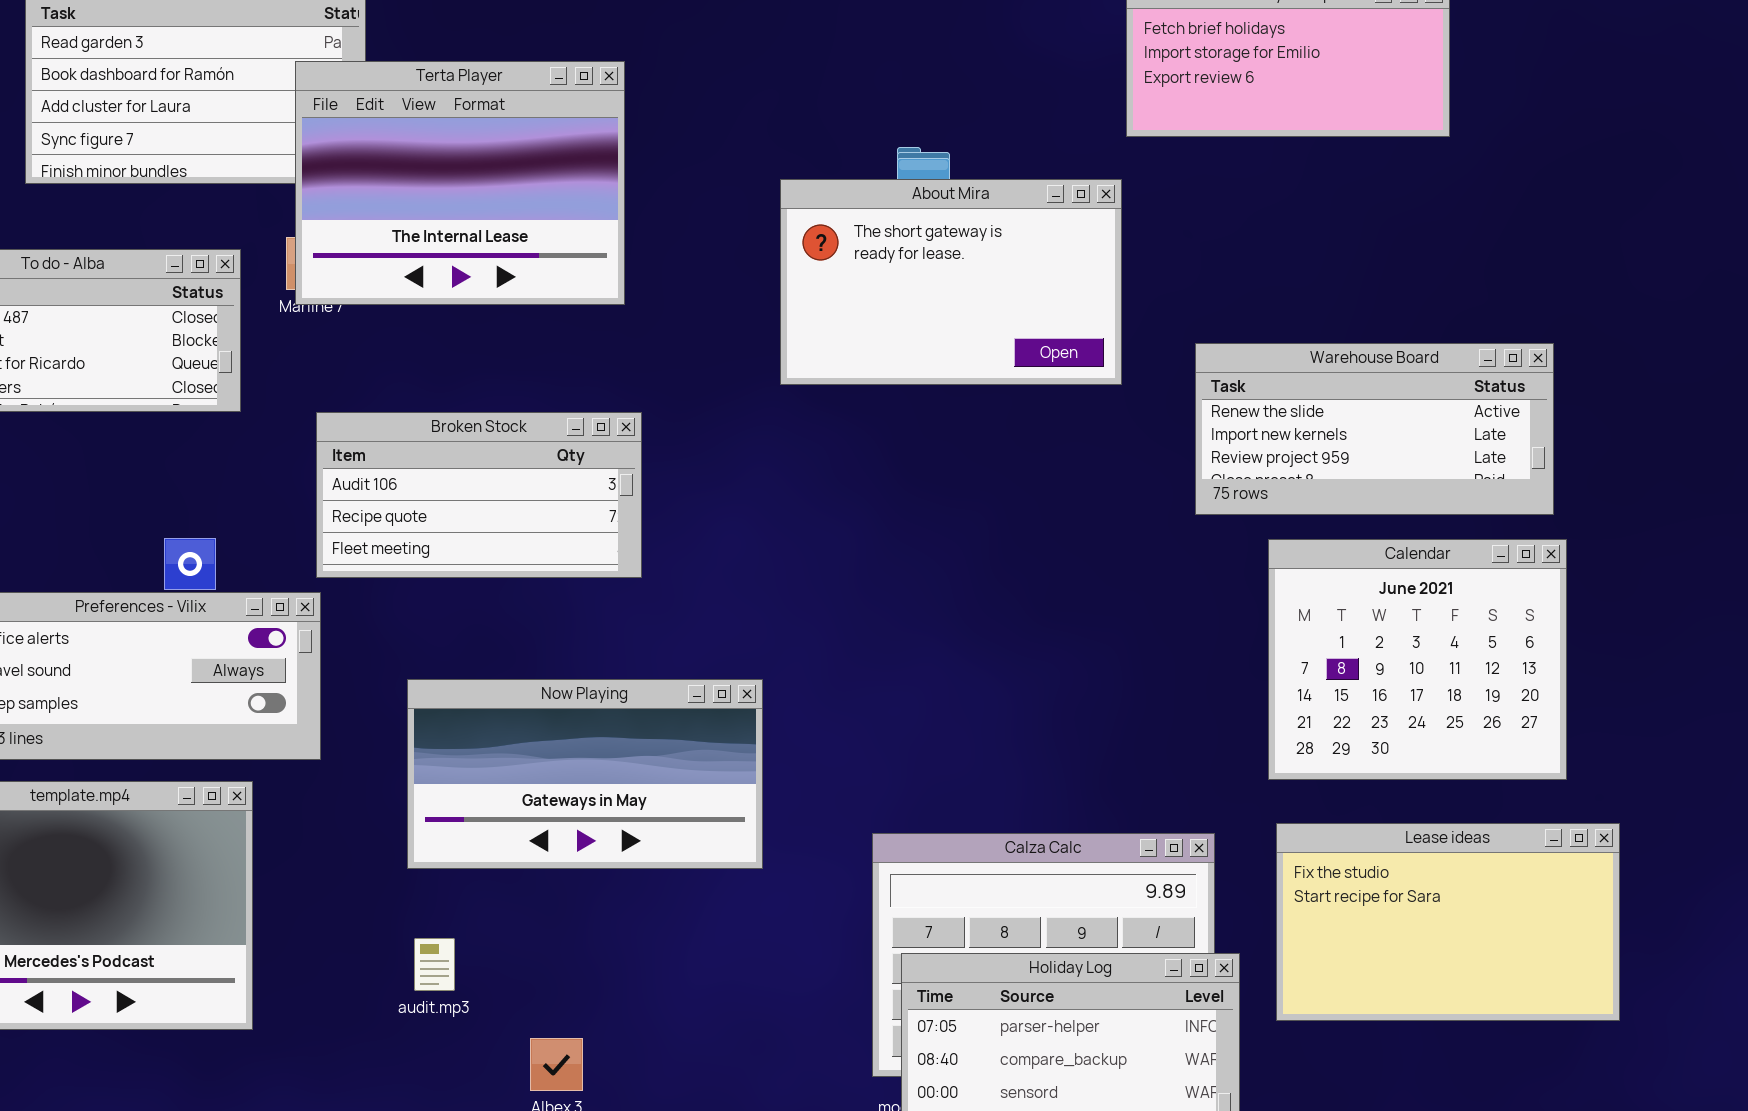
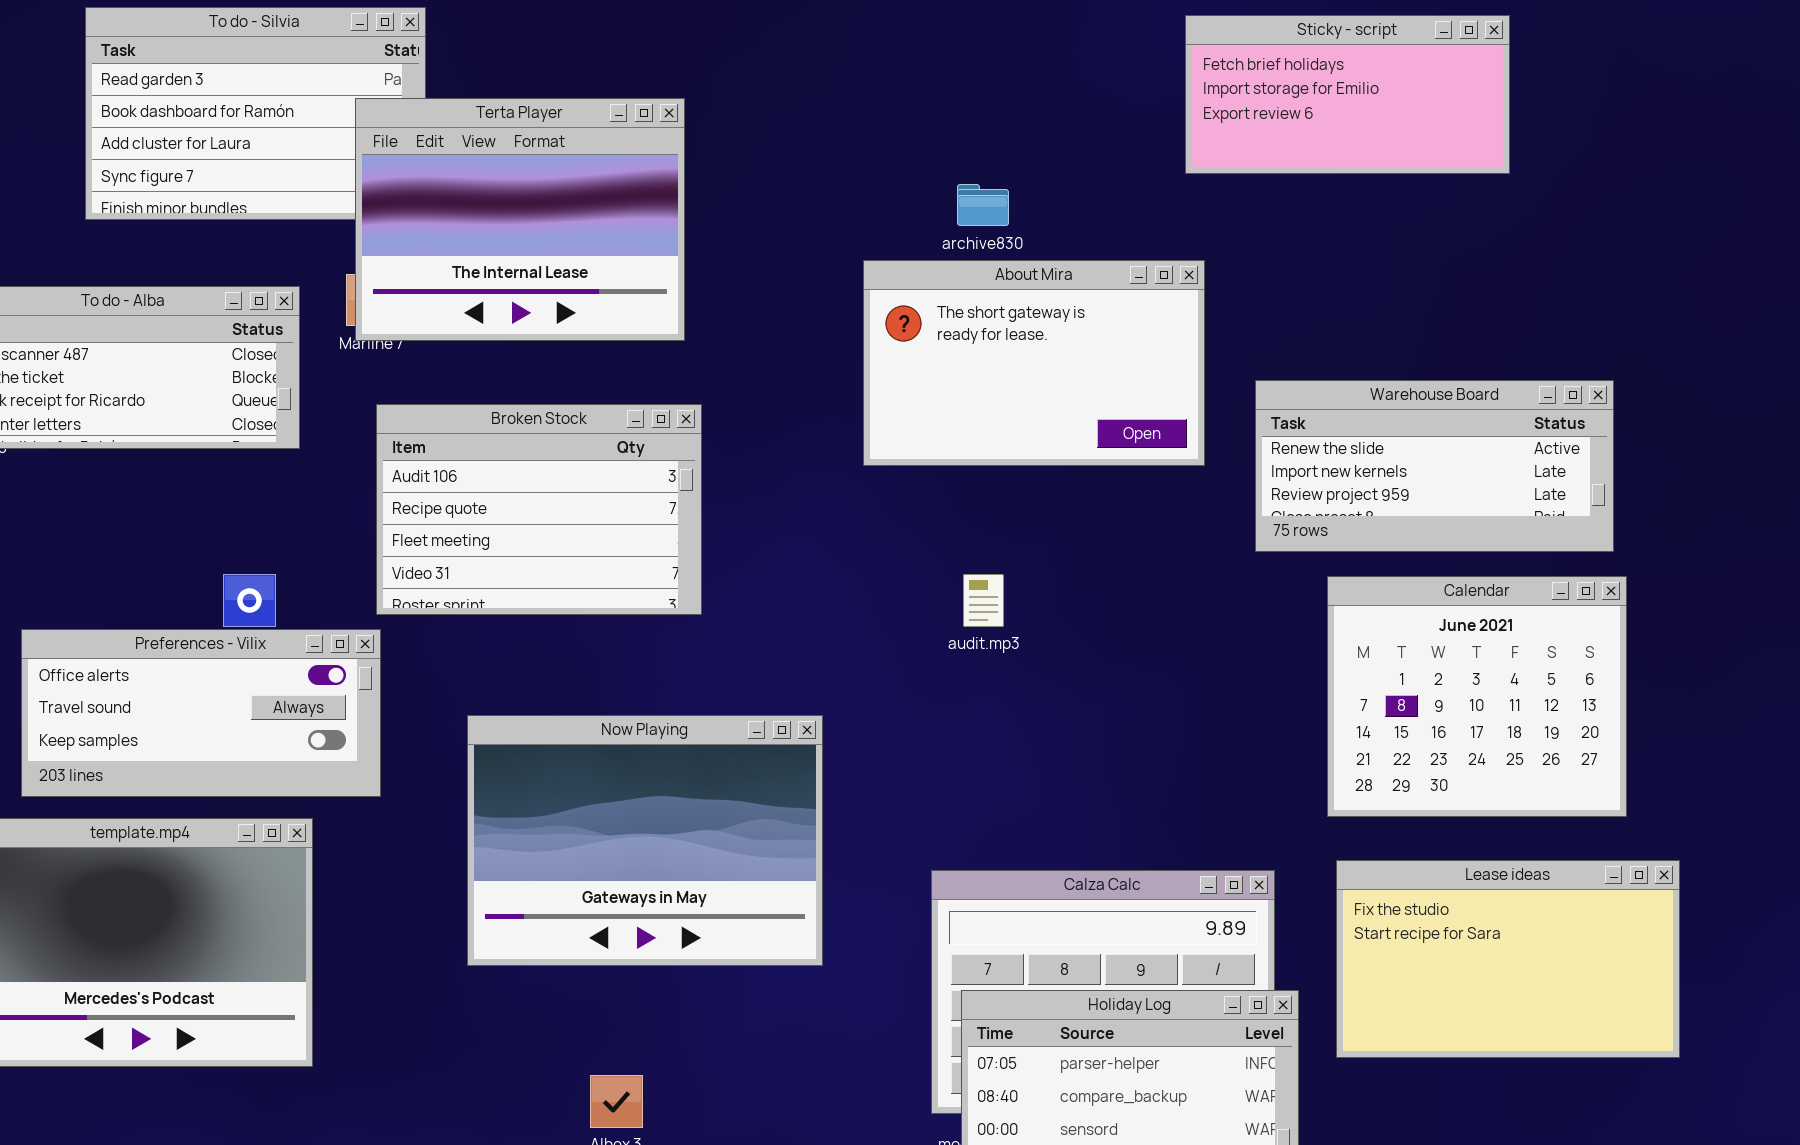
About Mira: [780,179,1122,385] -> [863,260,1205,466], moved
Broken Stock: [316,412,642,578] -> [376,404,702,615], resized
Now Playing: [407,679,763,869] -> [467,715,823,966], resized
audit.mp3: [414,938,455,991] -> [963,574,1004,627], moved

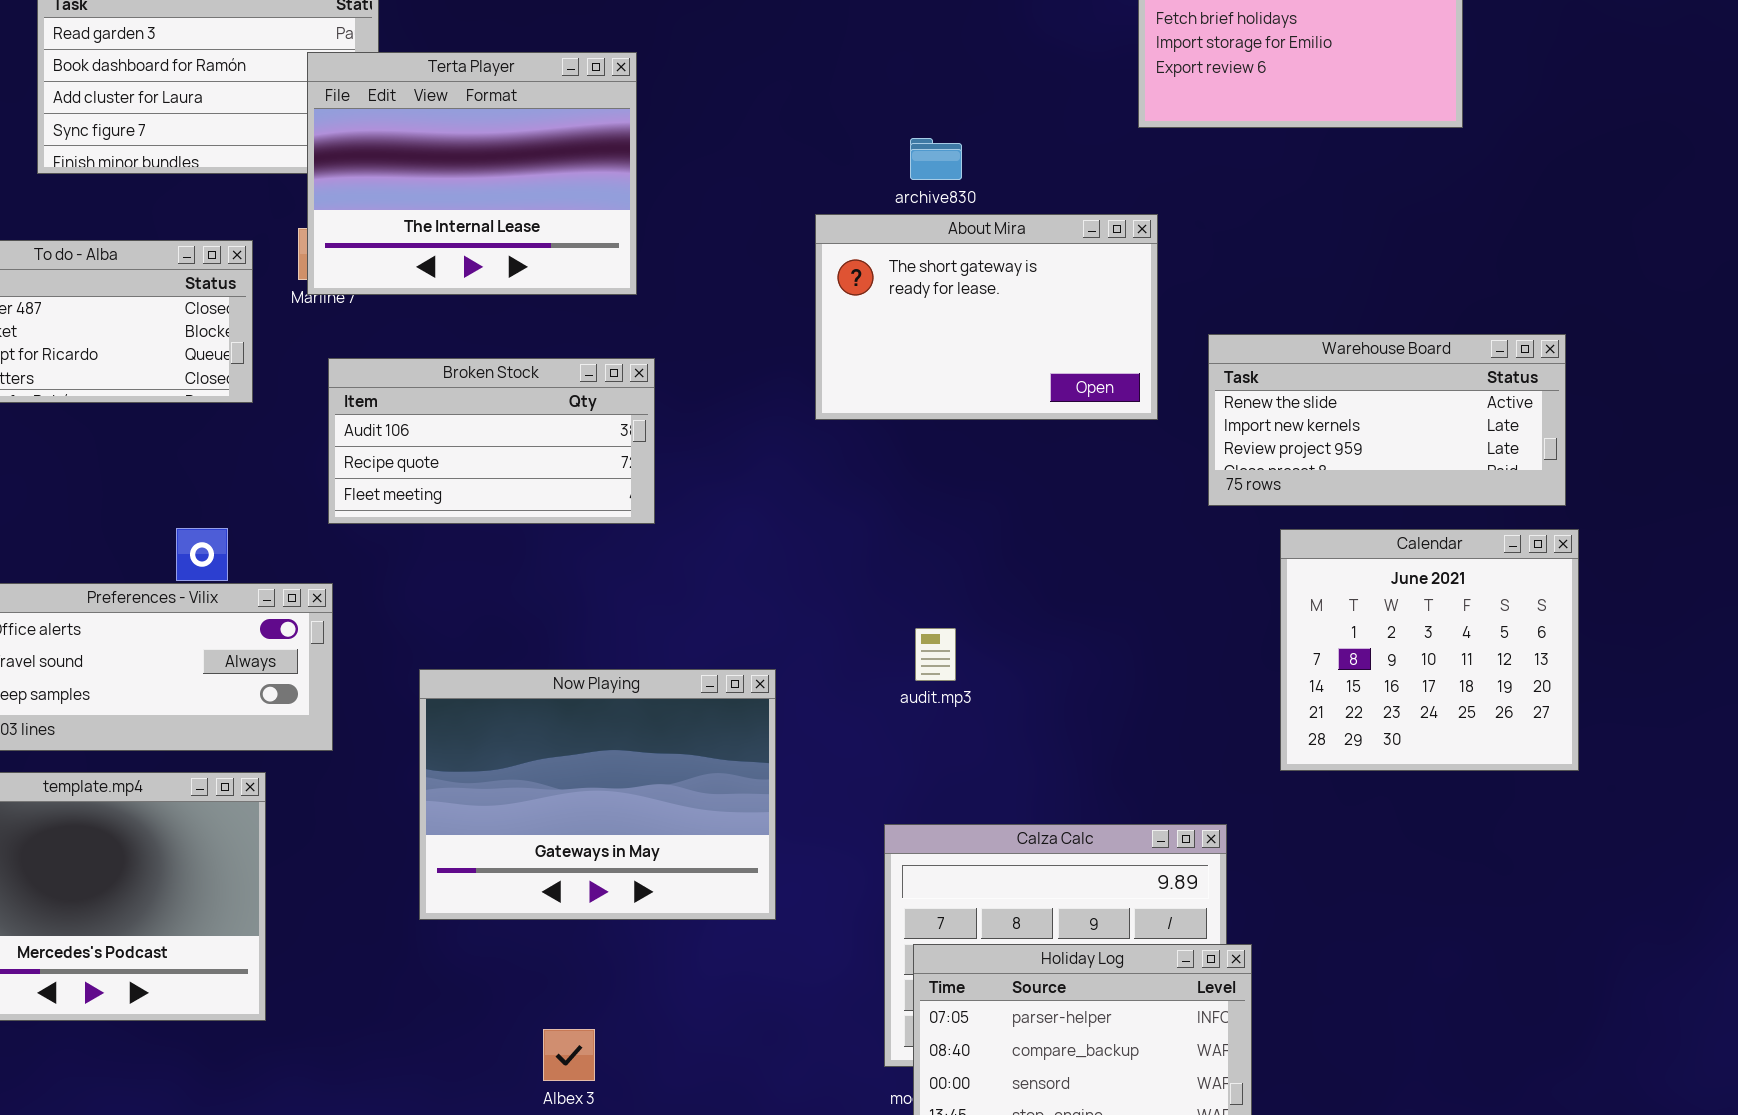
Broken Stock: [376,404,702,615] -> [328,358,655,524], resized
audit.mp3: [963,574,1004,627] -> [915,628,956,681], moved
Lease ideas: [1336,860,1680,1058] -> none, closed

